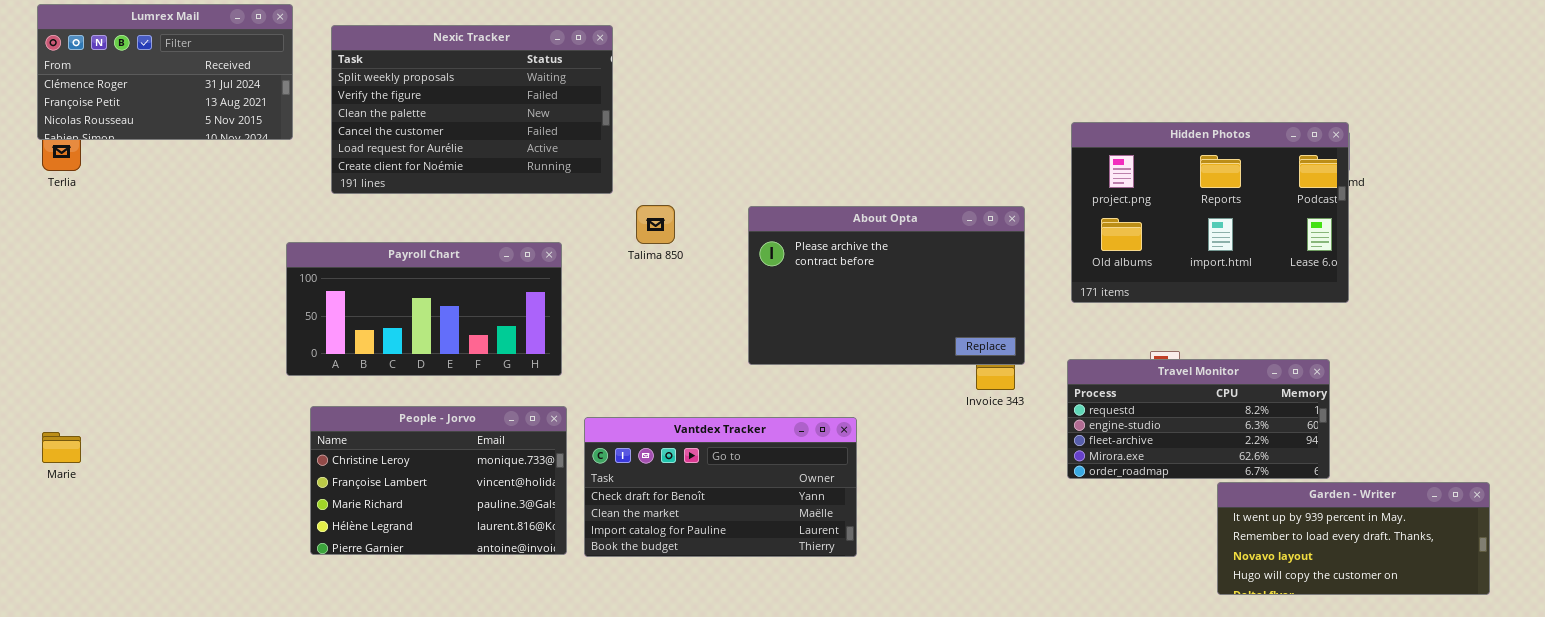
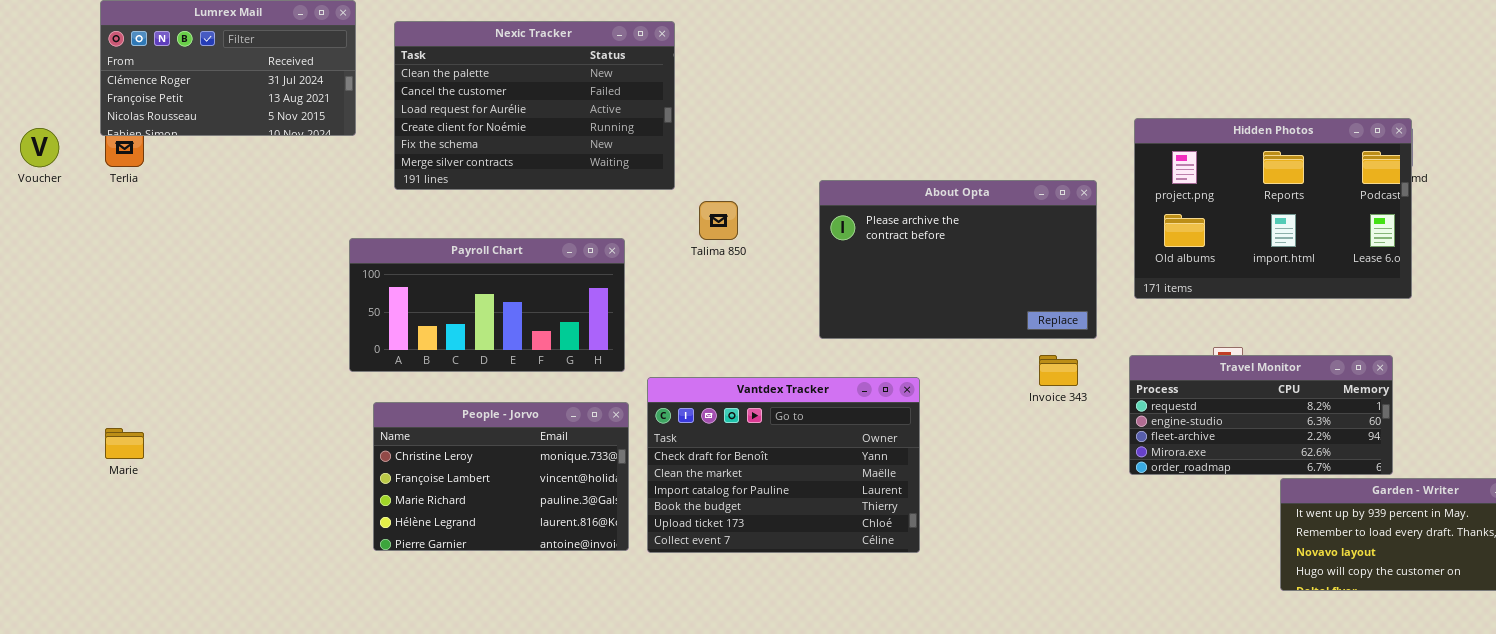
Nexic Tracker: [331,25,613,194] -> [394,21,675,190], scrolled down 2 rows
About Opta: [748,206,1025,365] -> [819,180,1097,339], moved
Vantdex Tracker: [584,417,857,557] -> [647,377,920,553], resized

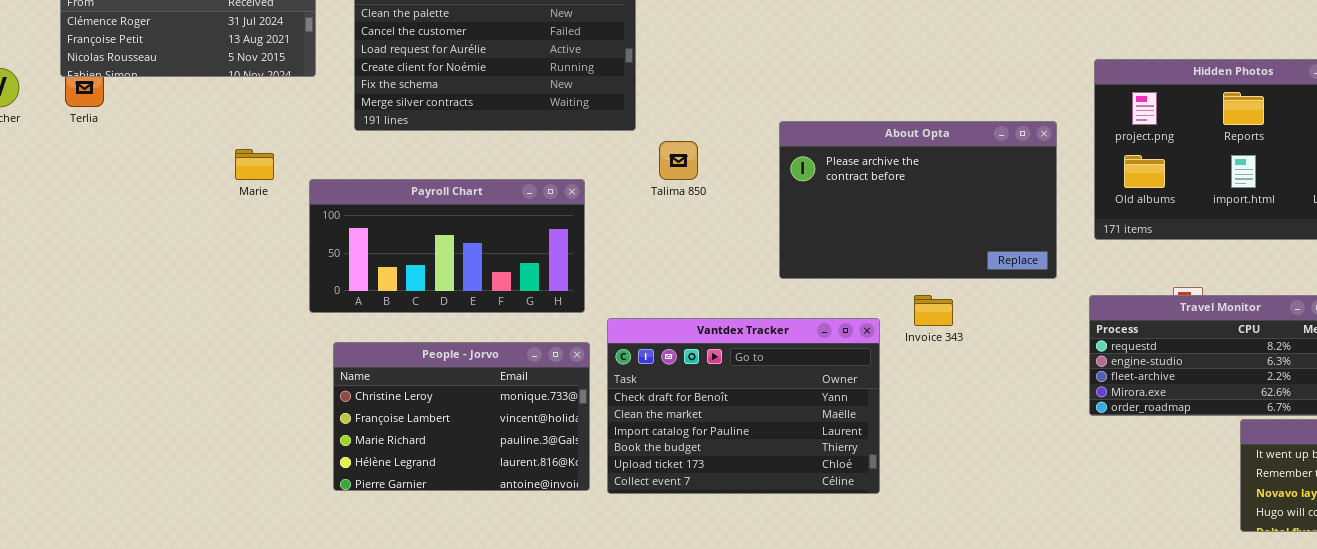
Invoice 343: [1039,355,1078,386] -> [914,295,953,326], moved
Marie: [105,428,144,459] -> [235,149,274,180], moved

